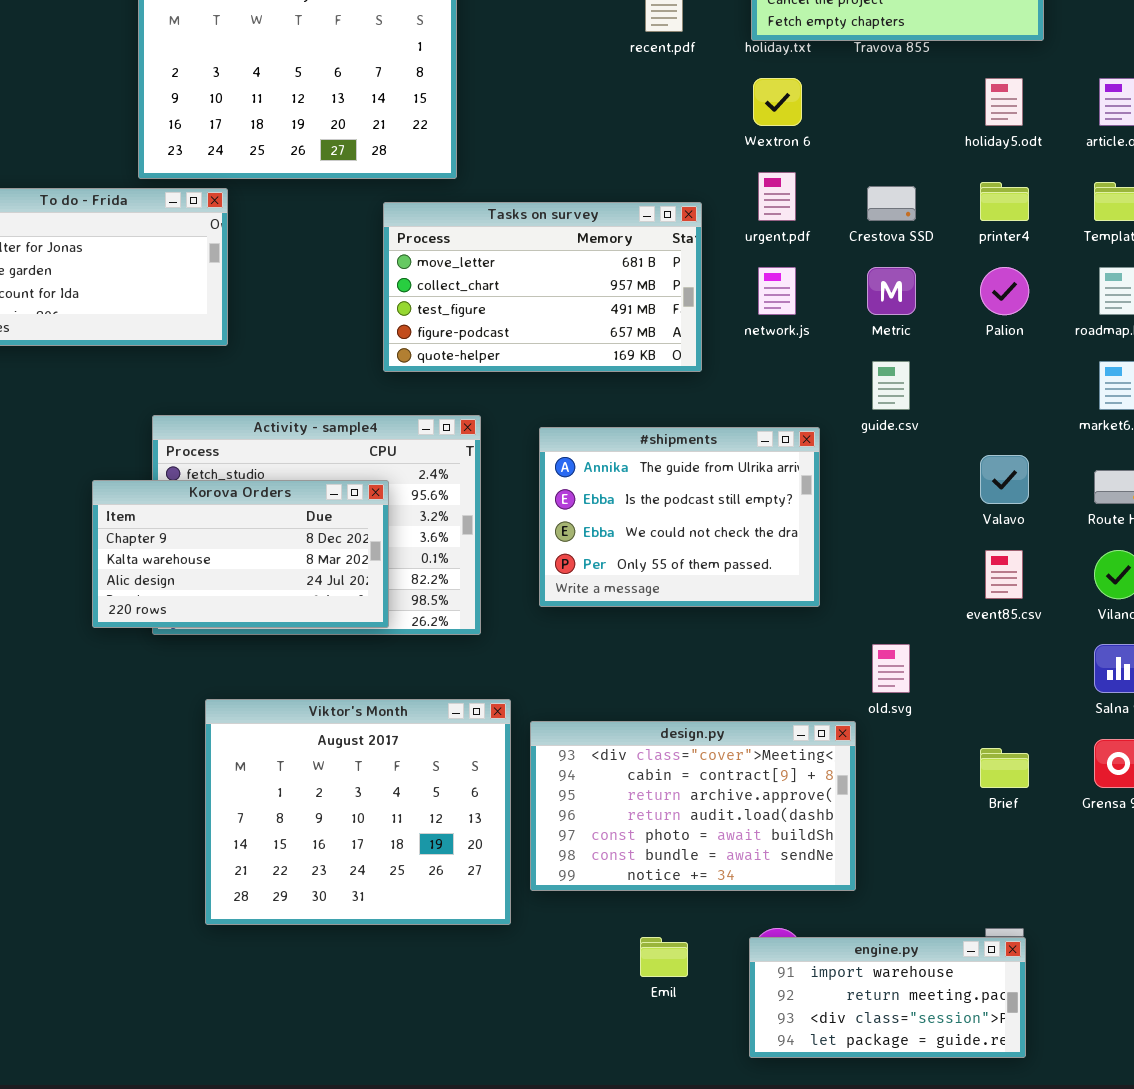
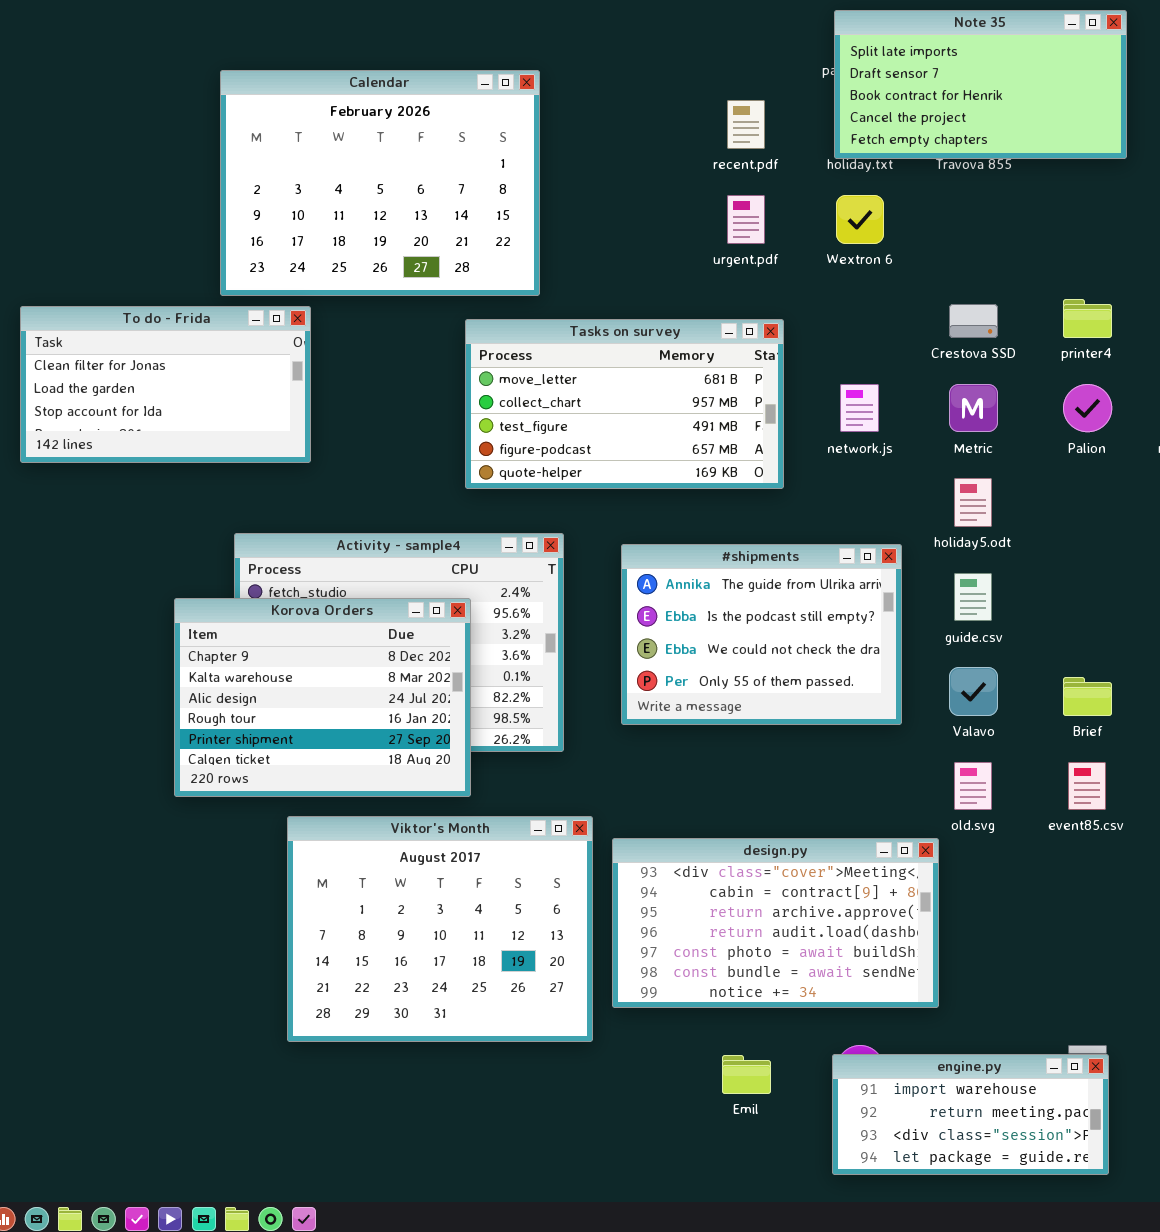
holiday5.odt: [985,78,1023,126] -> [954,478,992,527], moved
urgent.pdf: [758,172,796,221] -> [727,195,765,244], moved
guide.csv: [872,361,910,410] -> [954,573,992,621], moved
Valavo: [980,455,1029,504] -> [949,667,998,716], moved
Korova Orders: [92,480,389,628] -> [174,598,471,797], resized
event85.csv: [985,550,1023,599] -> [1068,762,1106,810], moved
Brief: [980,748,1029,788] -> [1063,677,1112,716], moved

